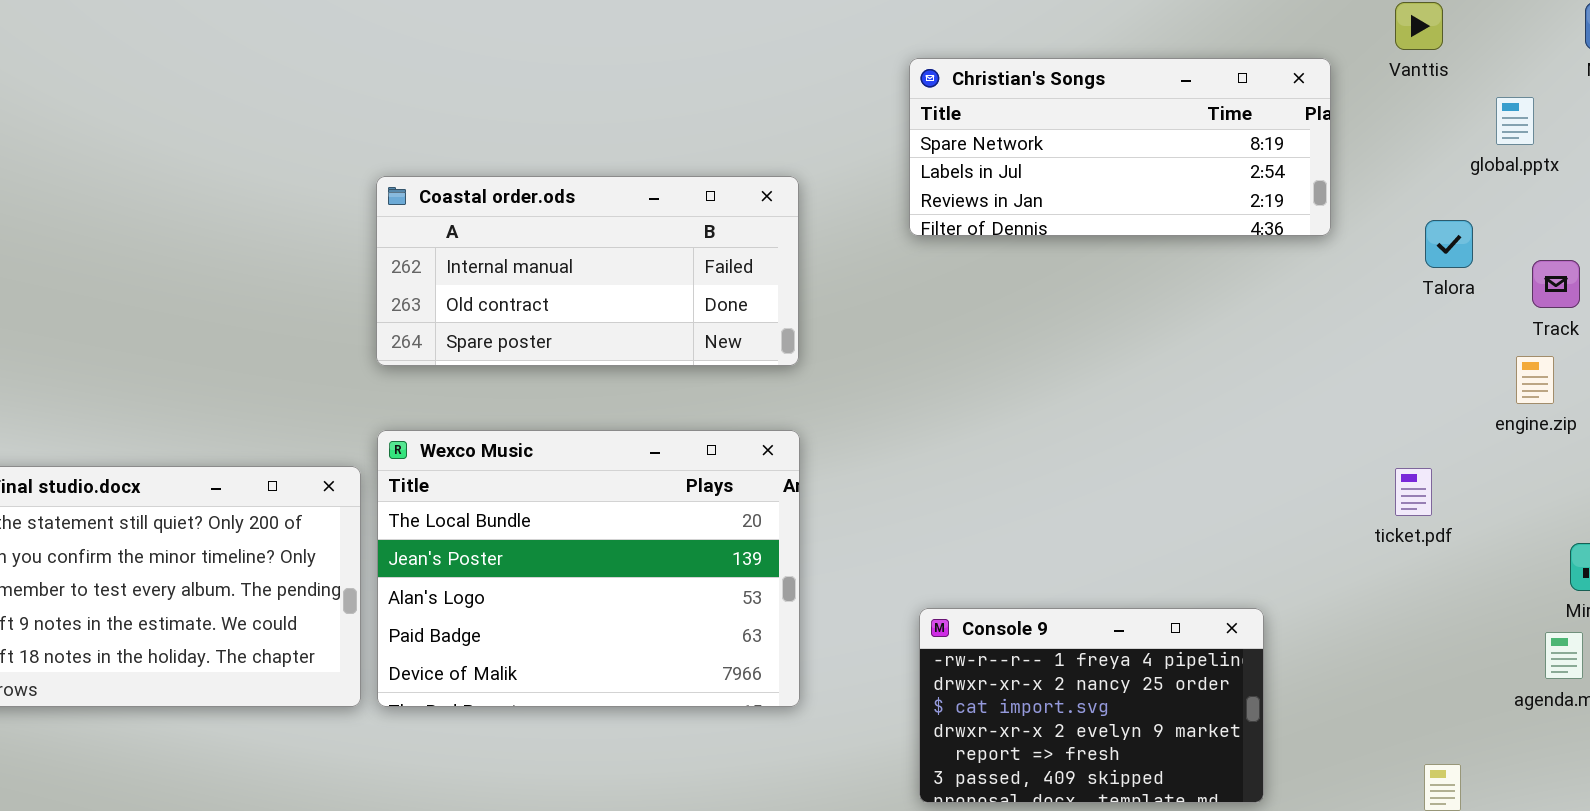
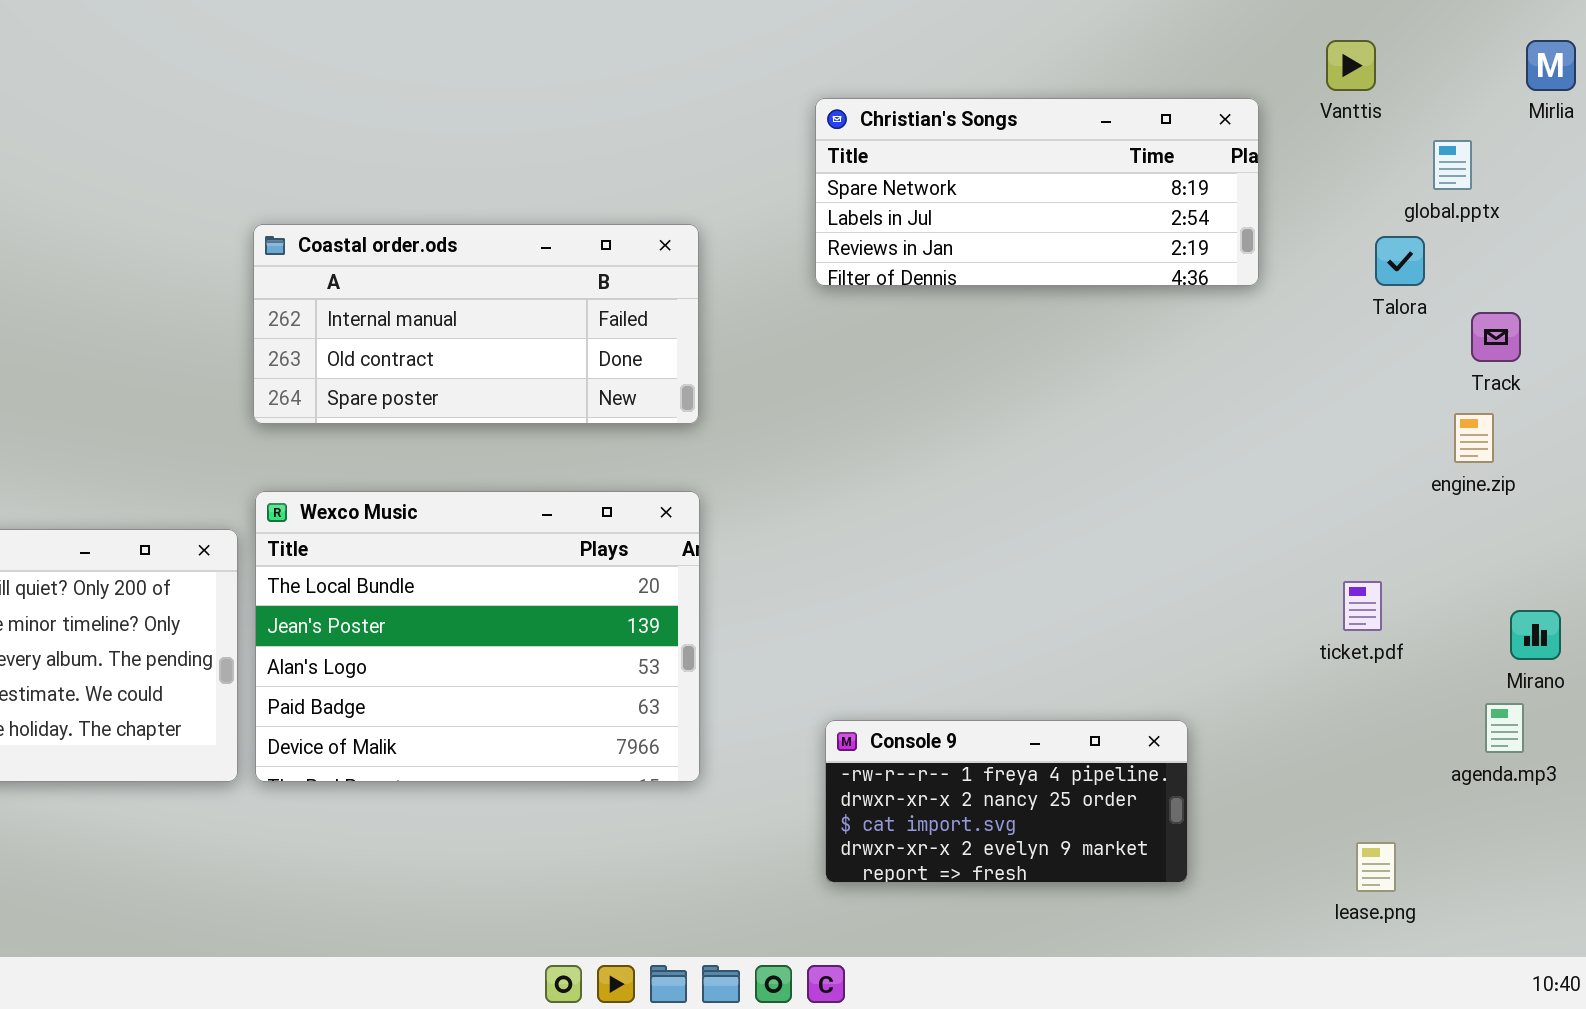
Talora: [1425,220,1473,268] -> [1375,236,1425,286], moved
ticket.pdf: [1395,468,1432,516] -> [1343,581,1382,631], moved
Console 9: [919,608,1264,803] -> [825,720,1188,883], resized

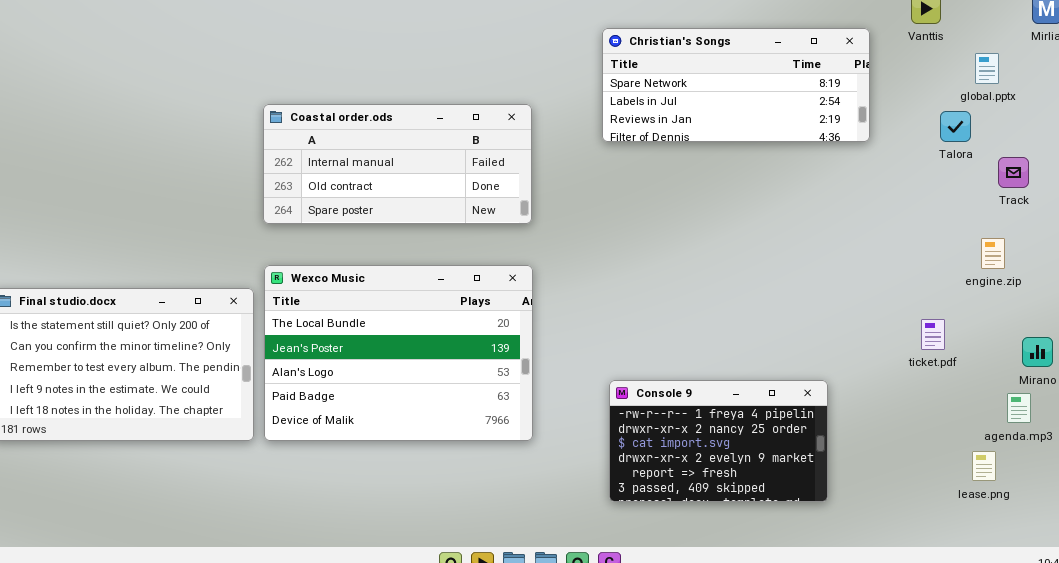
engine.zip: [1454,413,1494,463] -> [981,238,1005,269], moved
Console 9: [825,720,1188,883] -> [609,380,828,502], resized
lease.png: [1356,842,1396,892] -> [972,451,996,481], moved

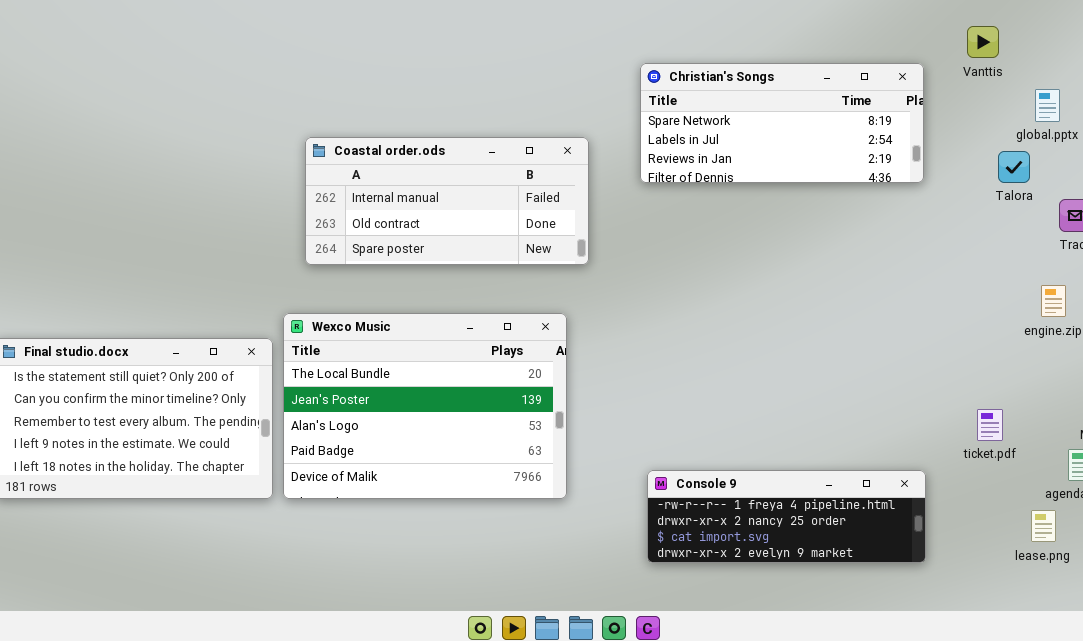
Coastal order.ods: [263,104,532,224] -> [305,137,589,265], moved
ticket.pdf: [921,319,945,350] -> [977,409,1003,441], moved
Console 9: [609,380,828,502] -> [647,470,926,563], resized

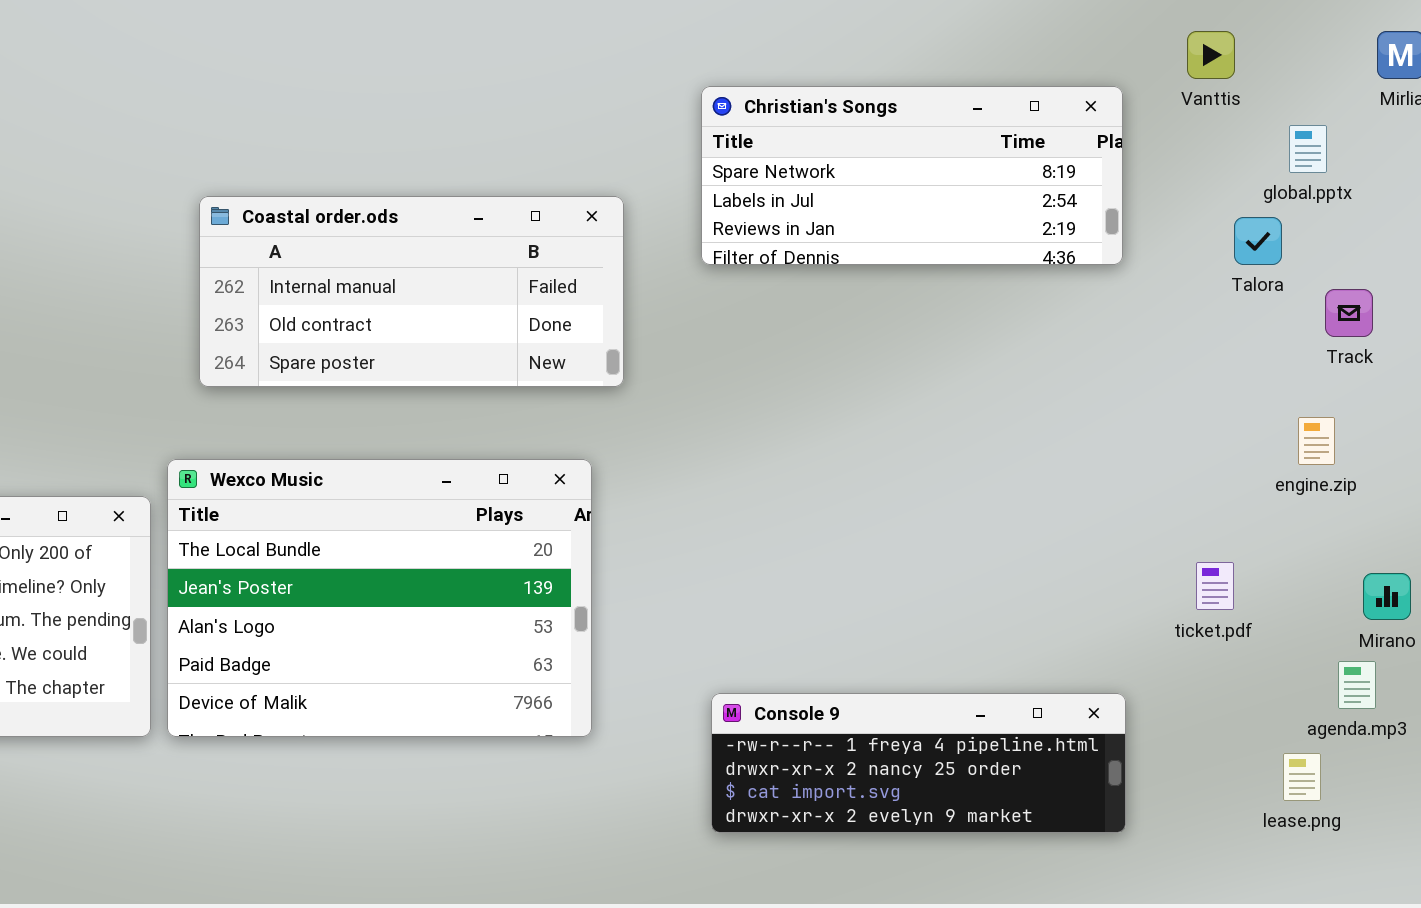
ticket.pdf: [977,409,1003,441] -> [1196,562,1234,610], moved

